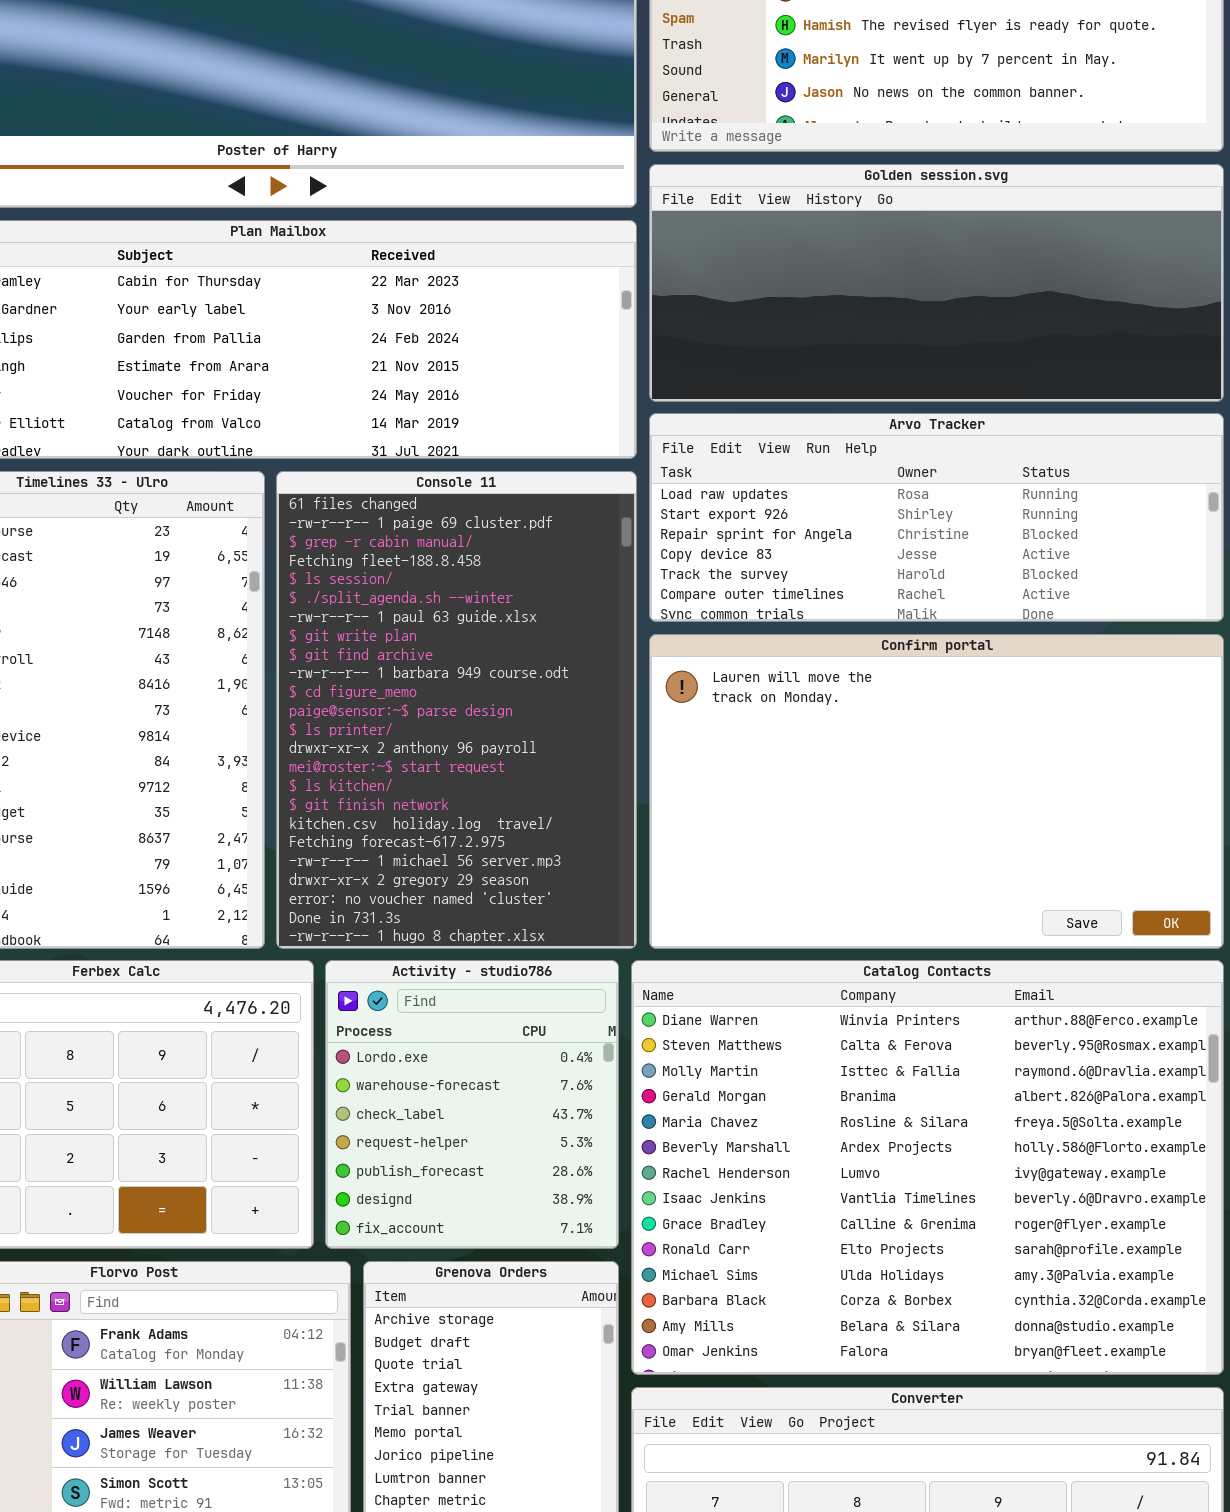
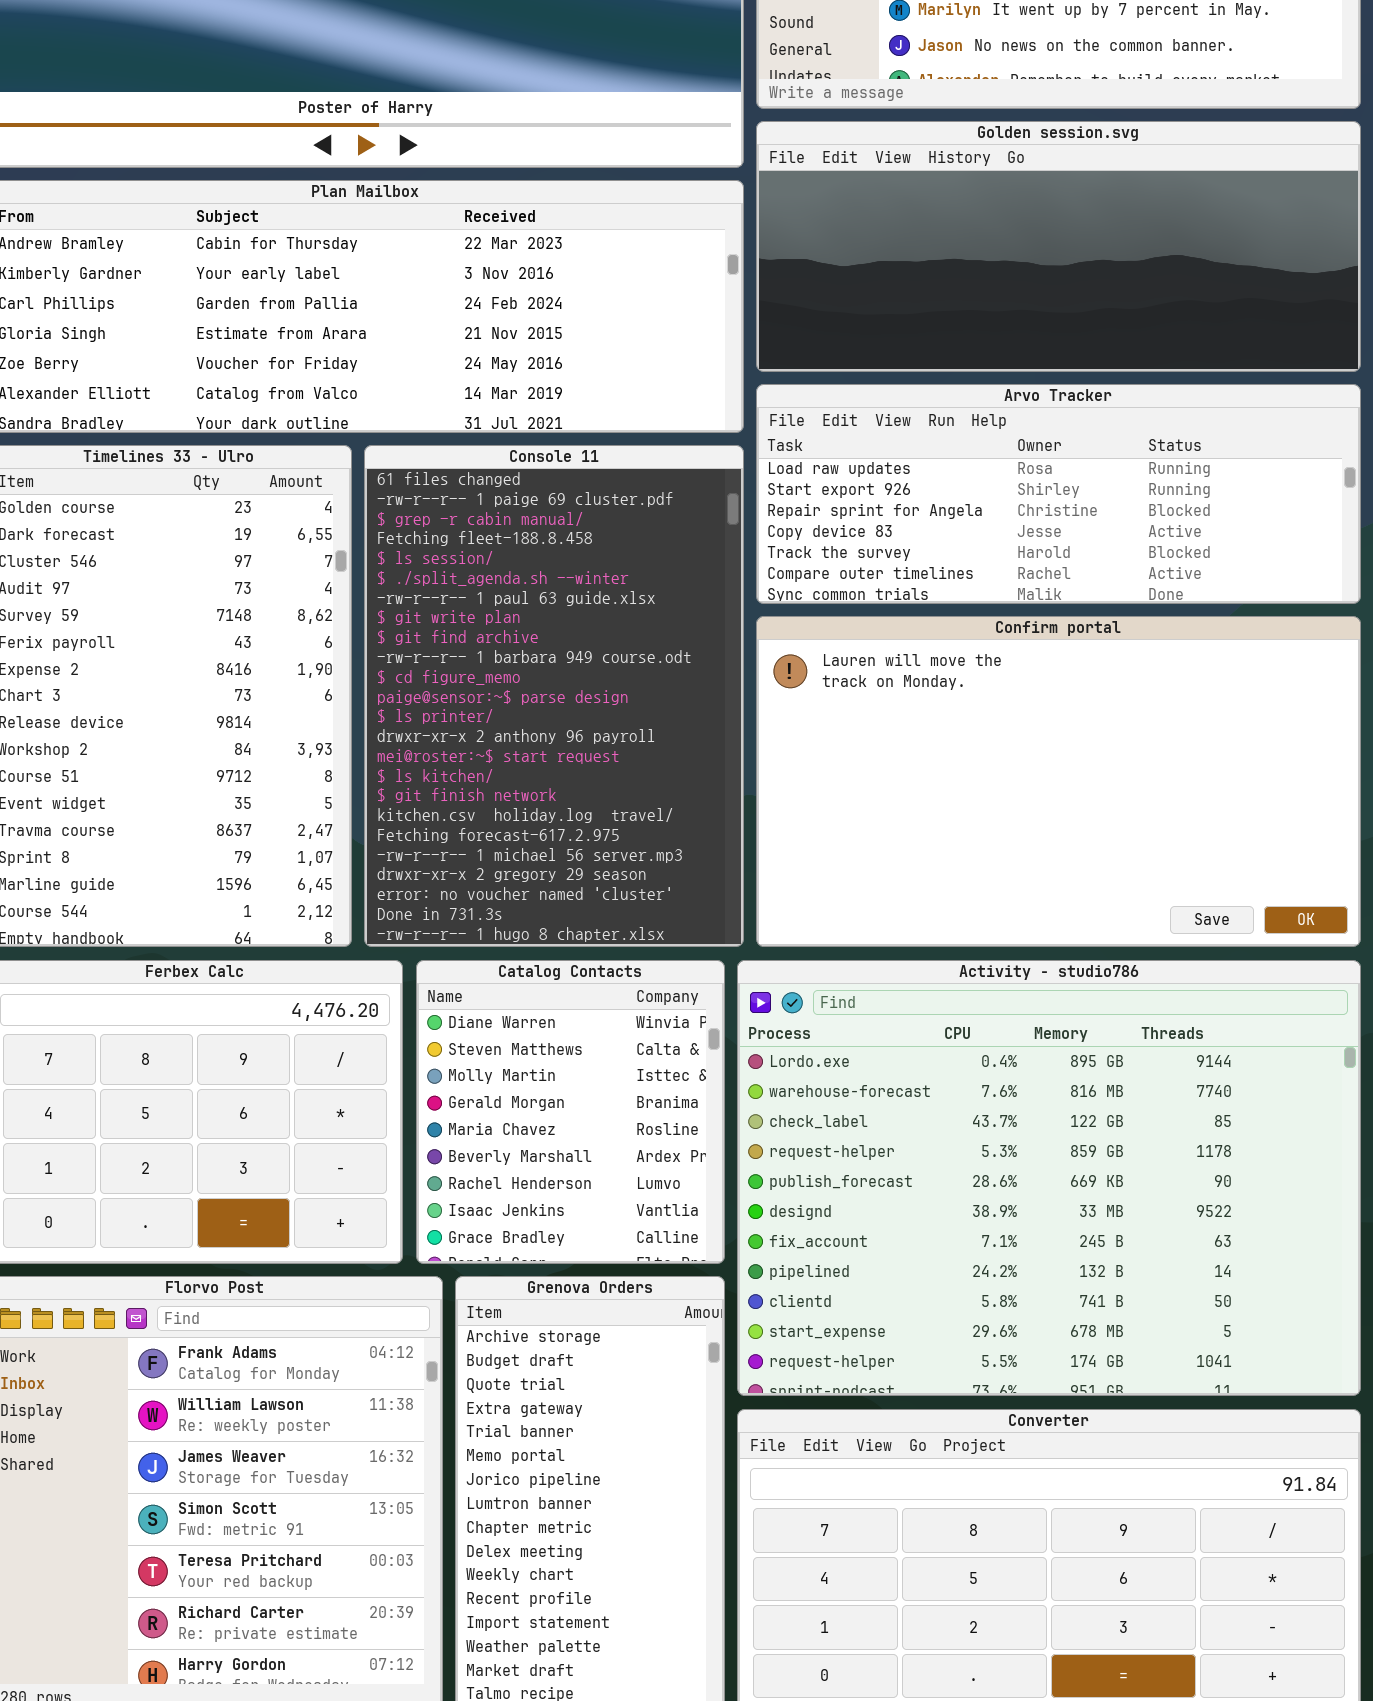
Activity - studio786: [325,960,619,1249] -> [737,960,1361,1396], moved, resized
Catalog Contacts: [631,960,1224,1375] -> [416,960,725,1264], moved, resized

